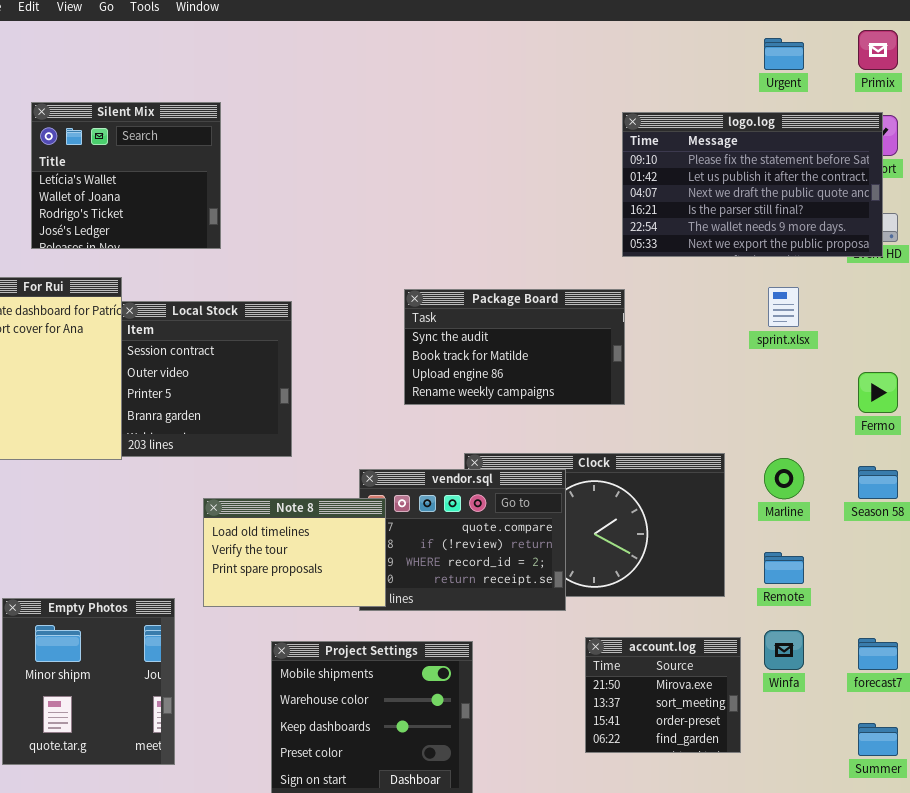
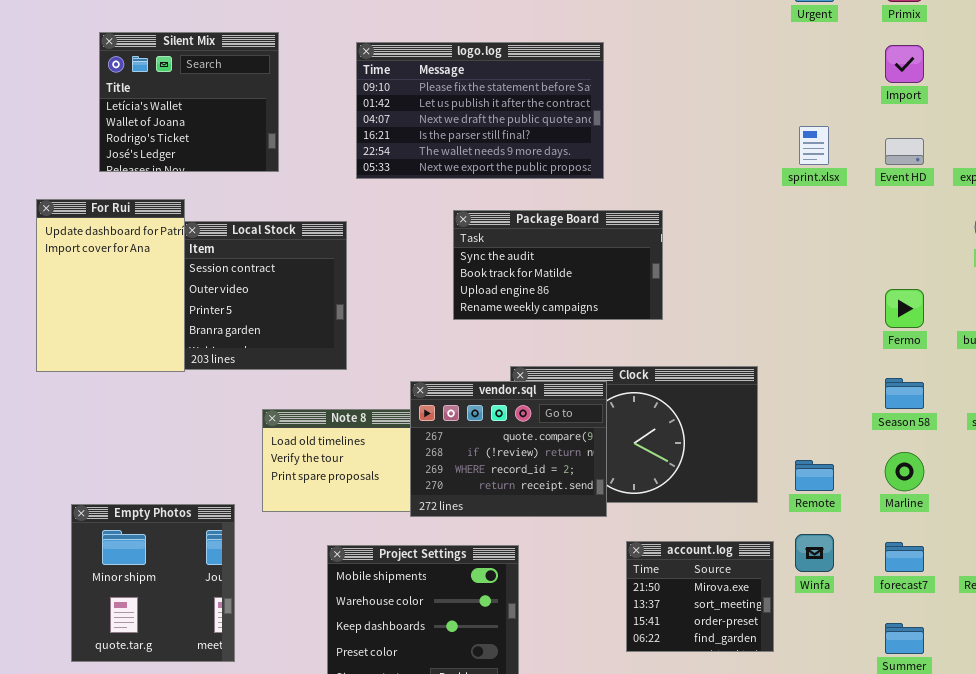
logo.log: [622,112,883,257] -> [356,42,604,179], moved
sprint.xlsx: [768,287,799,327] -> [799,126,829,165], moved
Marline: [764,458,804,499] -> [885,452,924,491], moved
vendor.sql: [359,469,566,611] -> [410,381,607,517], raised

